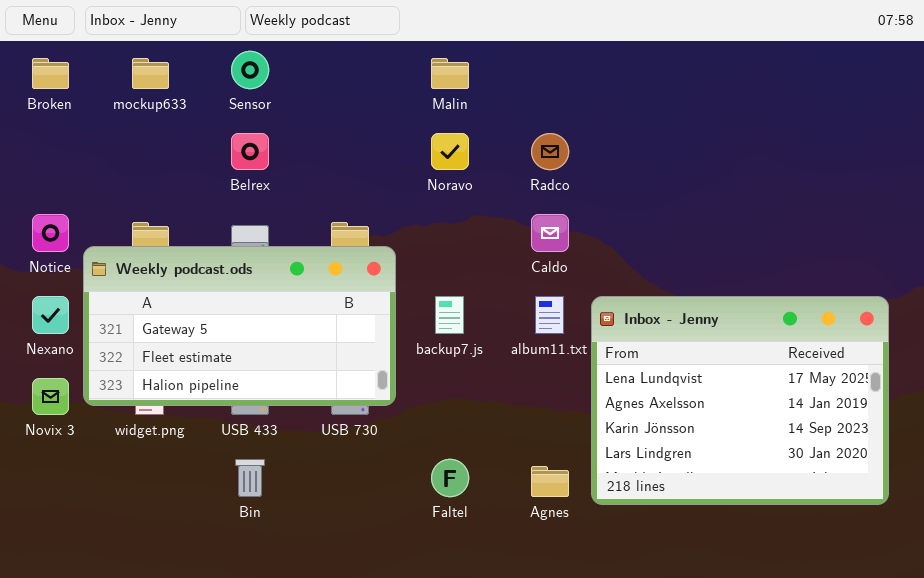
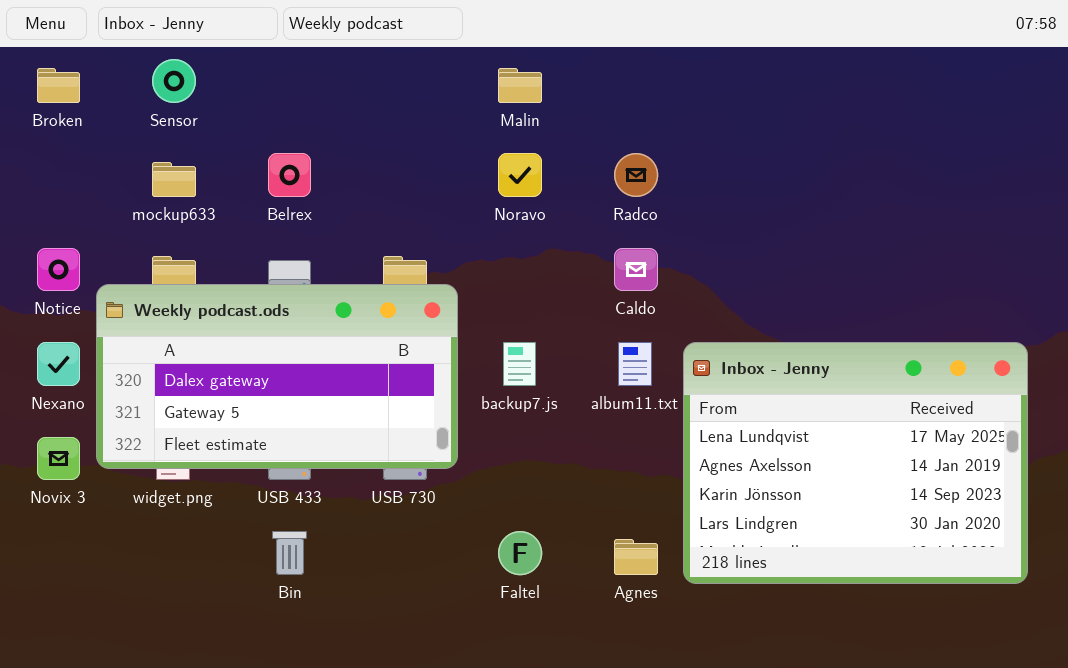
Sensor: [231,51,269,89] -> [152,59,196,103], moved
mockup633: [132,58,169,89] -> [152,162,196,197], moved
Weekly podcast.ods: [83,246,396,406] -> [96,284,458,469], scrolled up 1 row

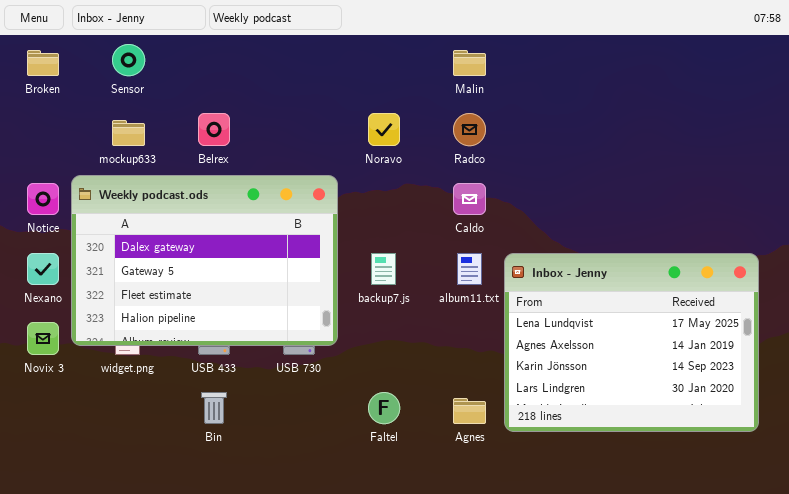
Malin: [498,68,542,103] -> [453,50,486,76], moved
Weekly podcast.ods: [96,284,458,469] -> [71,175,338,346], resized

